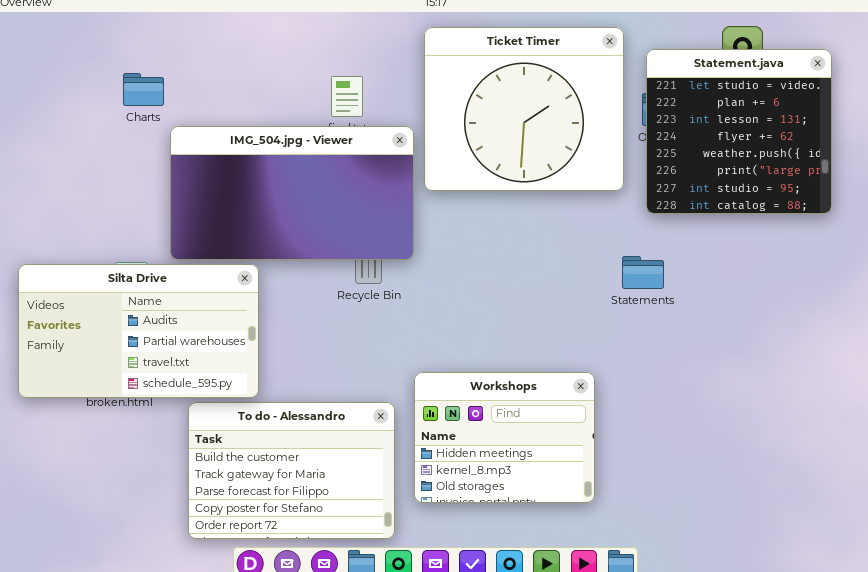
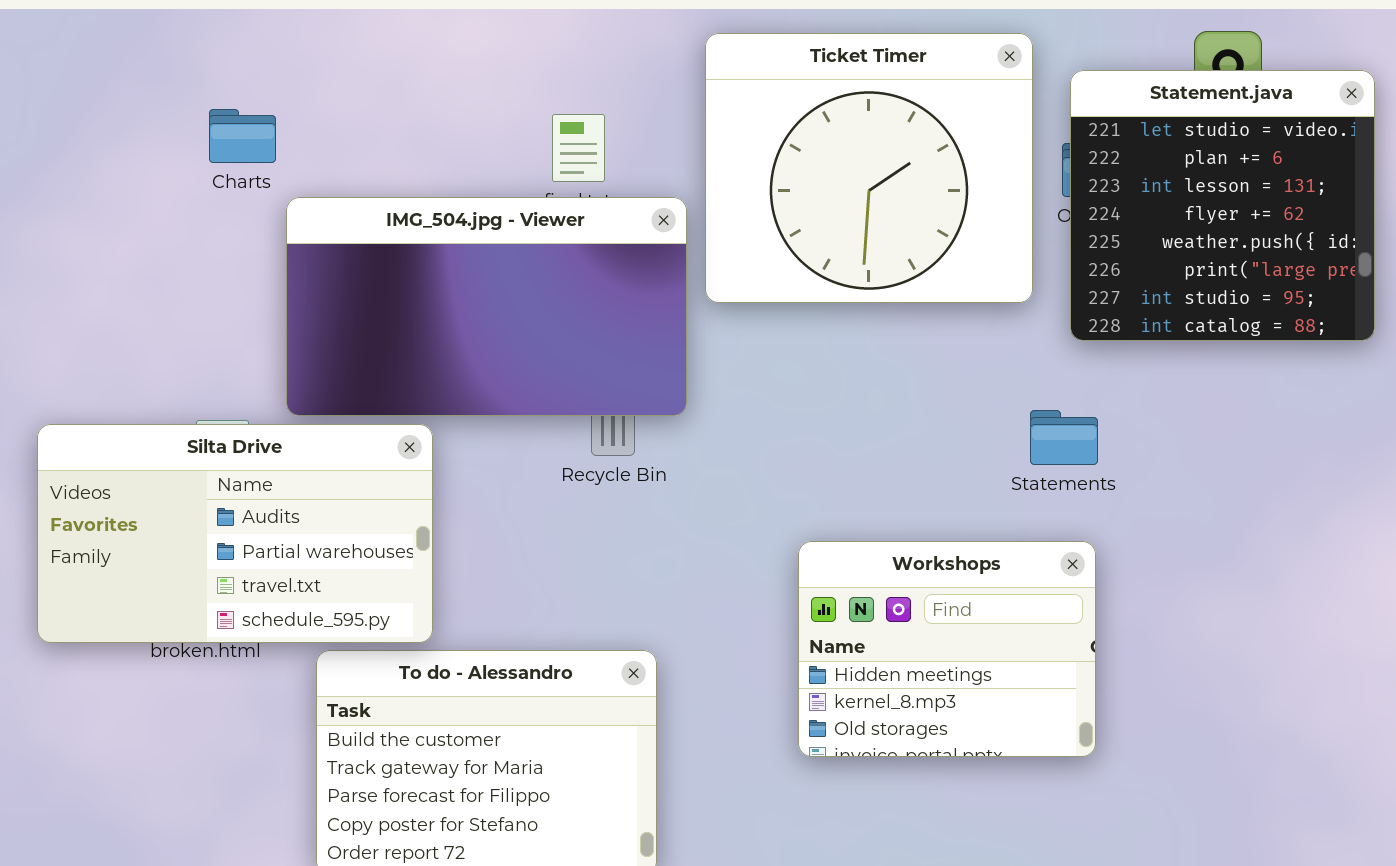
Workshops: [414,372,595,503] -> [798,541,1096,757], moved

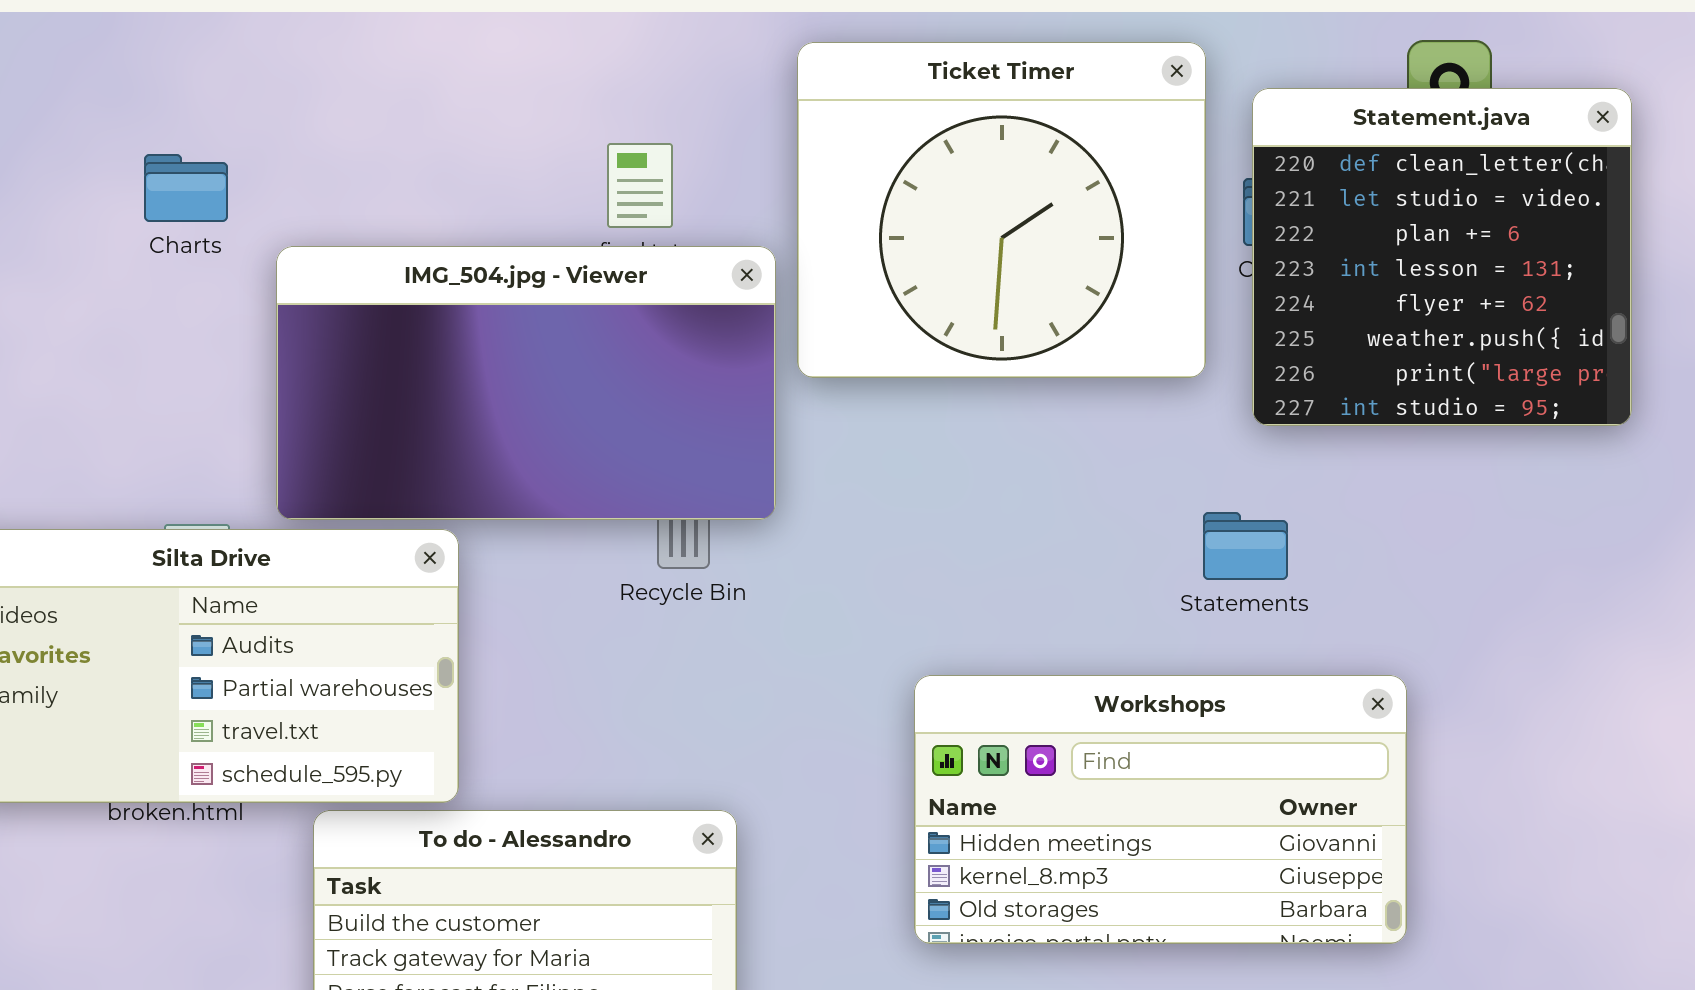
Statement.java: [1070,70,1375,341] -> [1252,88,1632,426], scrolled up 1 row
Charts: [209,109,276,163] -> [144,154,228,222], moved
Workshops: [798,541,1096,757] -> [914,675,1407,944], resized

